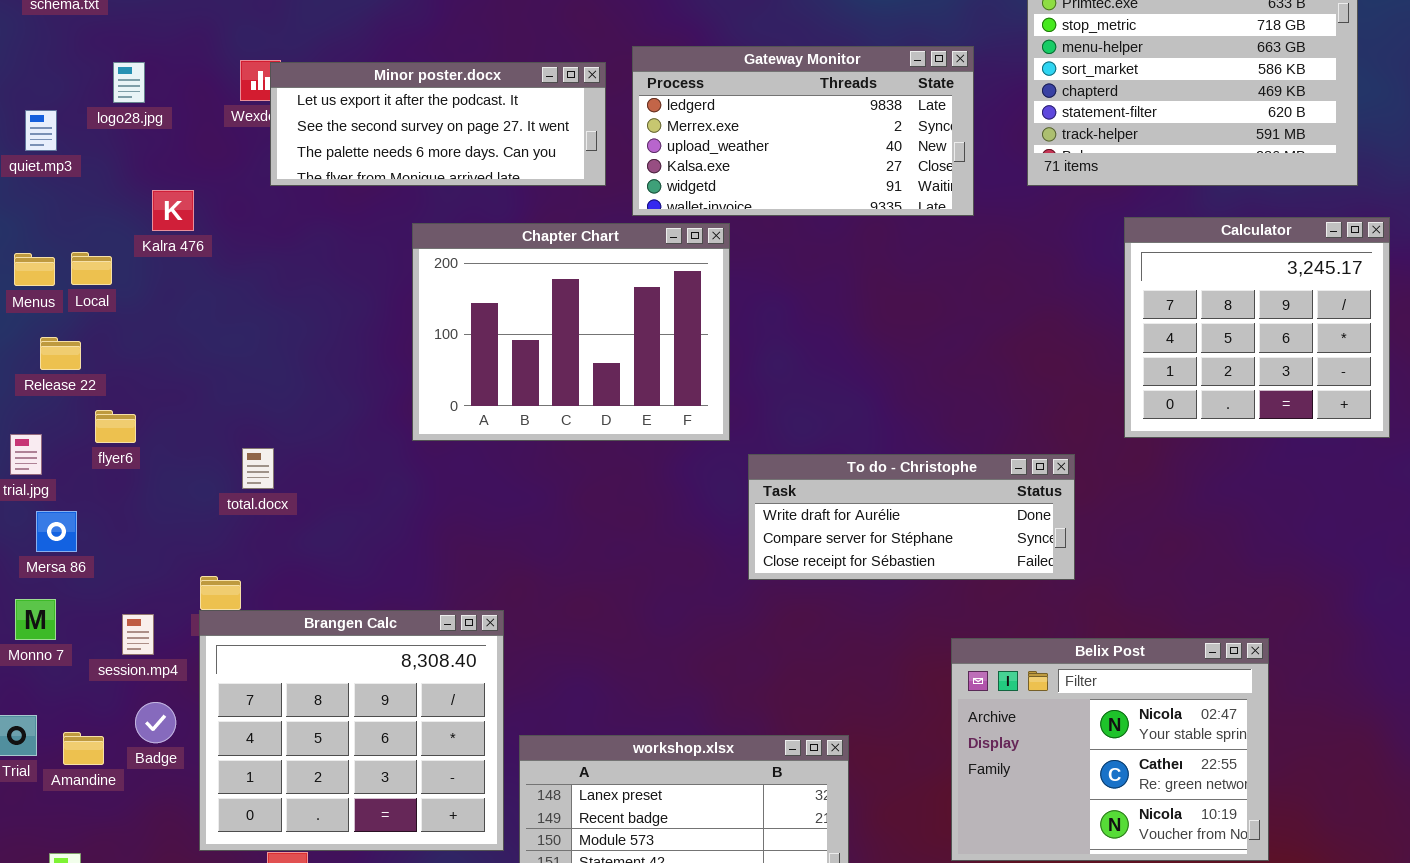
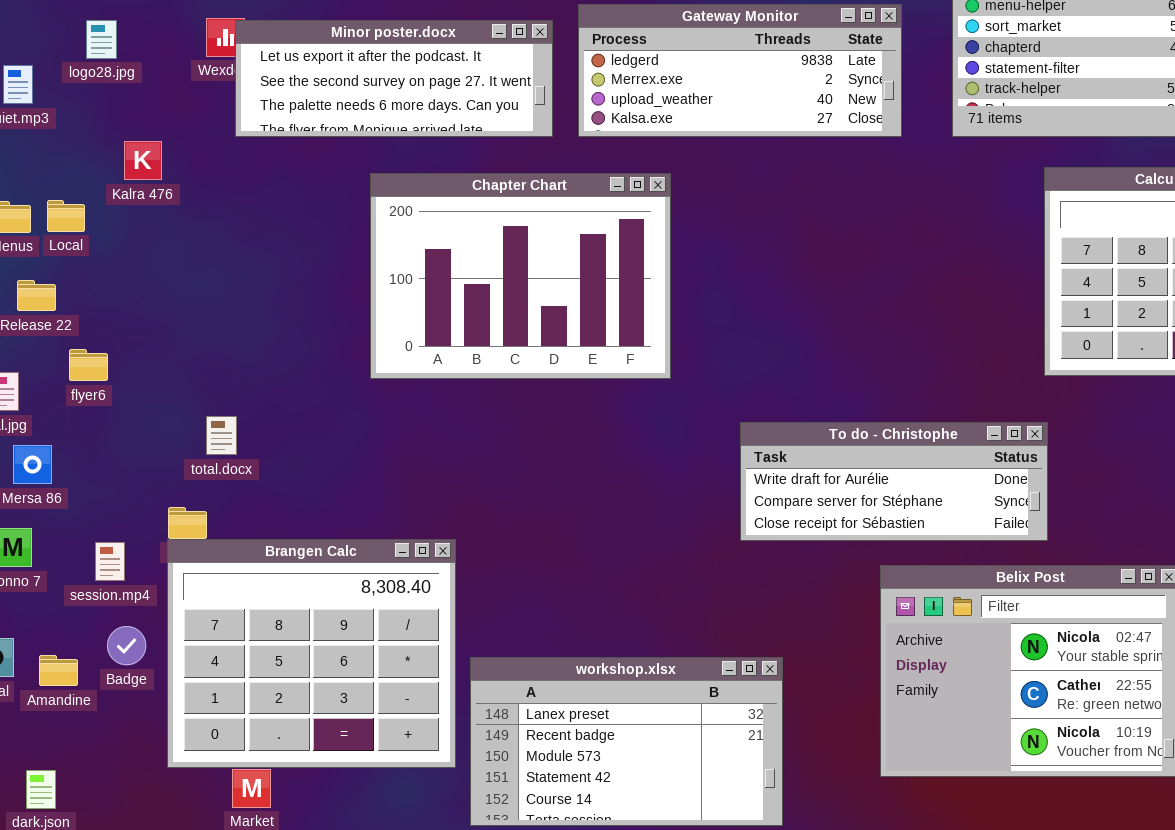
Gateway Monitor: [632,46,974,216] -> [578,4,902,137], resized
total.docx: [242,448,274,489] -> [206,416,237,455], moved
To do - Christophe: [748,454,1075,580] -> [740,422,1048,541], moved

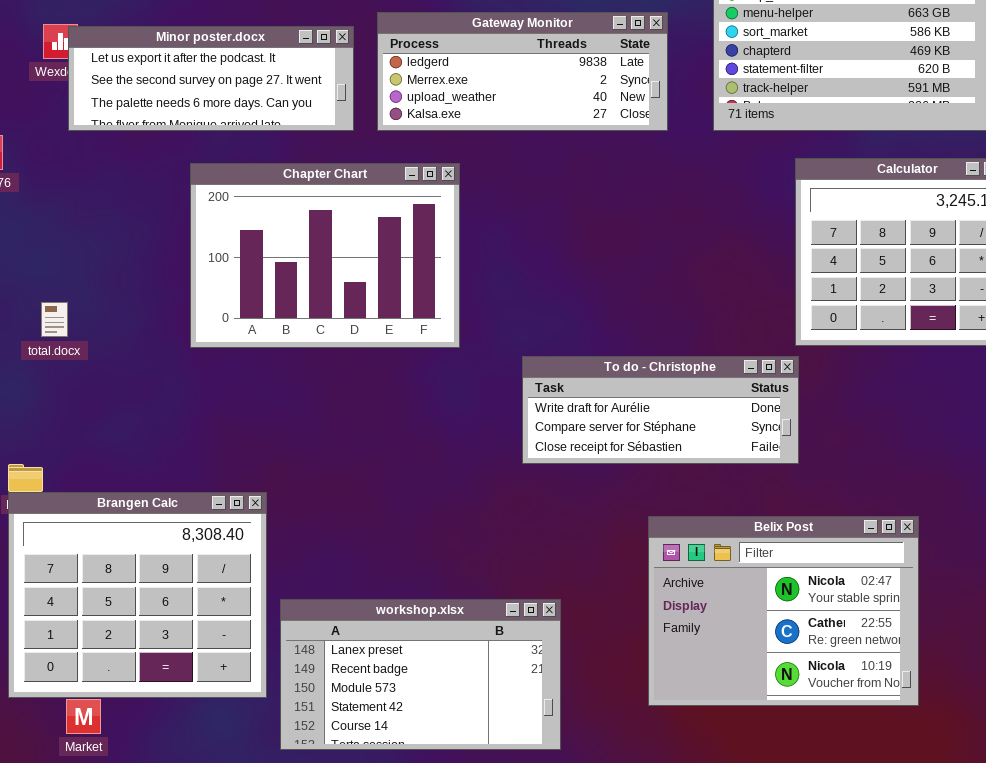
total.docx: [206,416,237,455] -> [41,302,68,337], moved
To do - Christophe: [740,422,1048,541] -> [522,356,799,464], moved

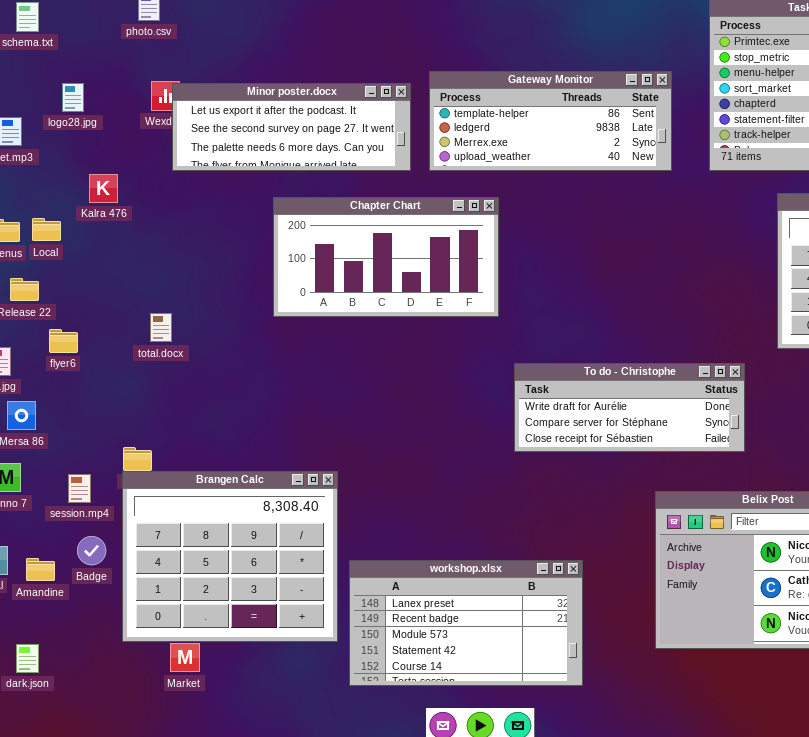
Gateway Monitor: [377,12,668,131] -> [429,71,672,171], scrolled up 1 row
Chapter Chart: [190,163,460,348] -> [273,197,499,317], resized
To do - Christophe: [522,356,799,464] -> [514,363,745,452], moved

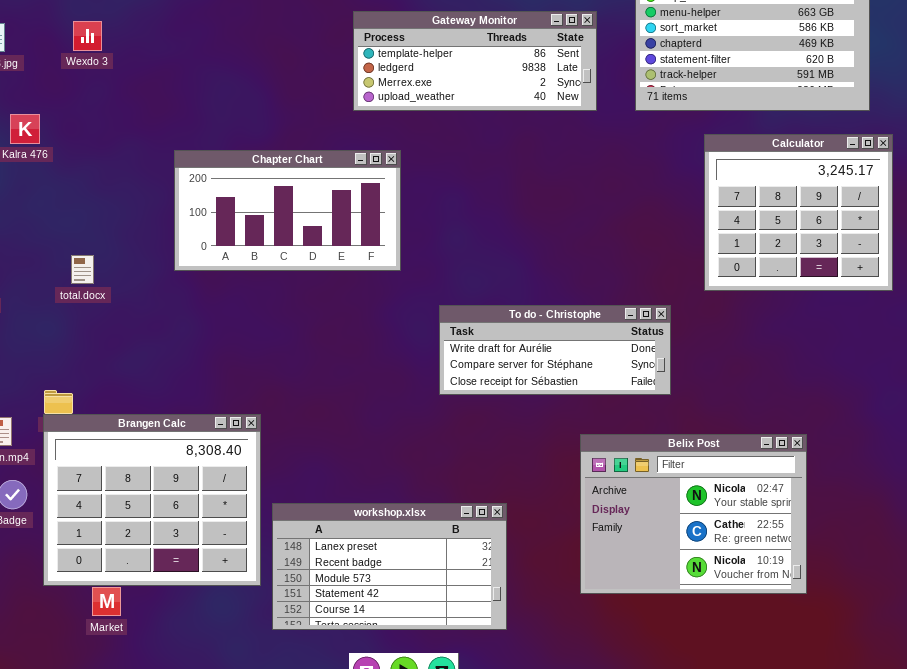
Minor poster.docx: [172,83,411,171] -> none, closed
Chapter Chart: [273,197,499,317] -> [174,150,401,271], moved

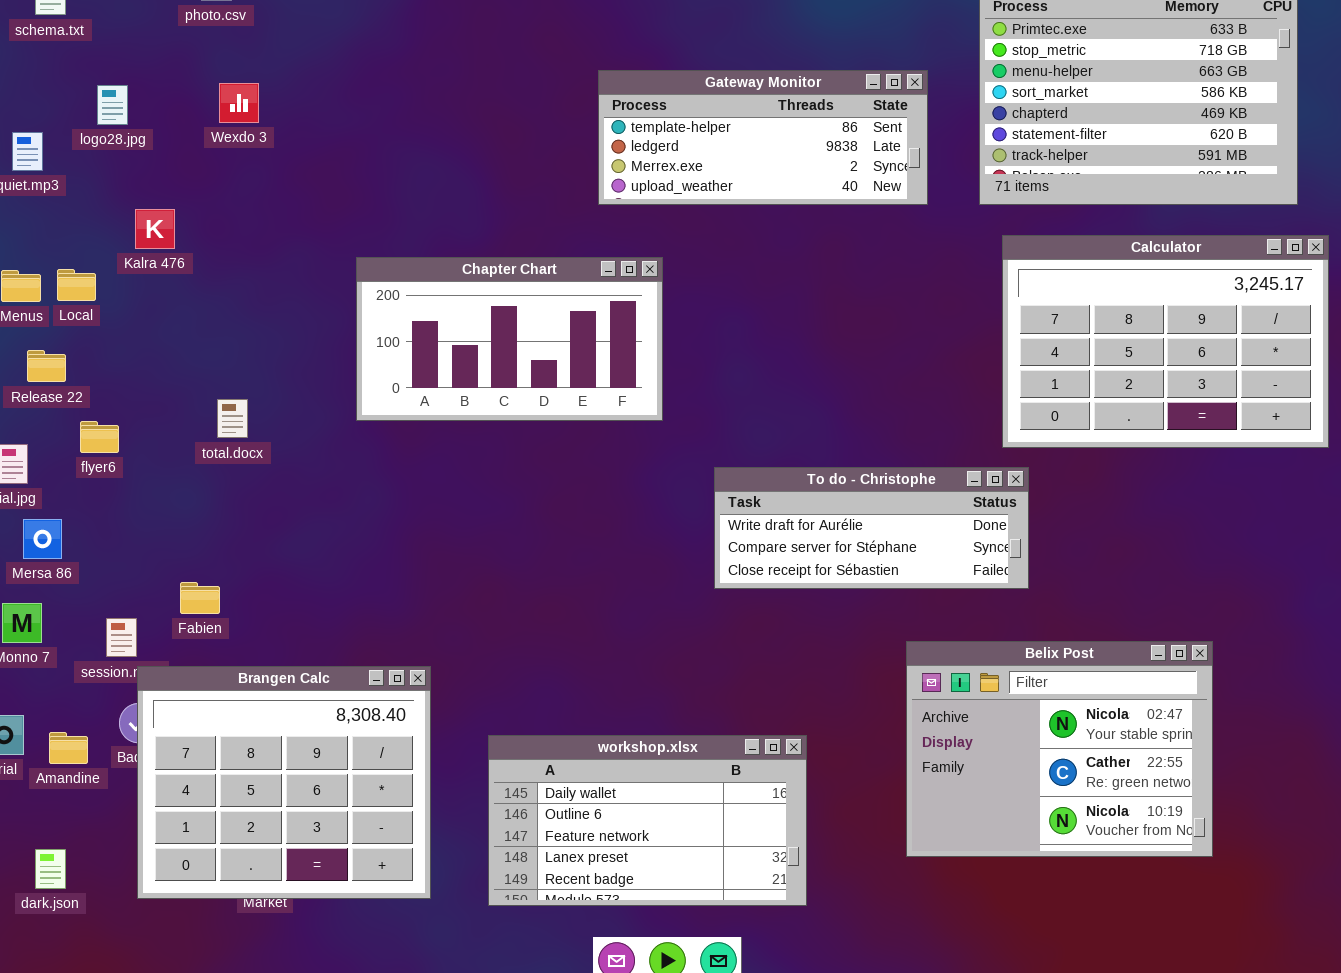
Calculator: [704,134,893,291] -> [1002,235,1329,448], resized
Brangen Calc: [43,414,261,586] -> [137,666,431,899], moved
workshop.xlsx: [272,503,507,630] -> [488,735,807,906], scrolled up 3 rows

